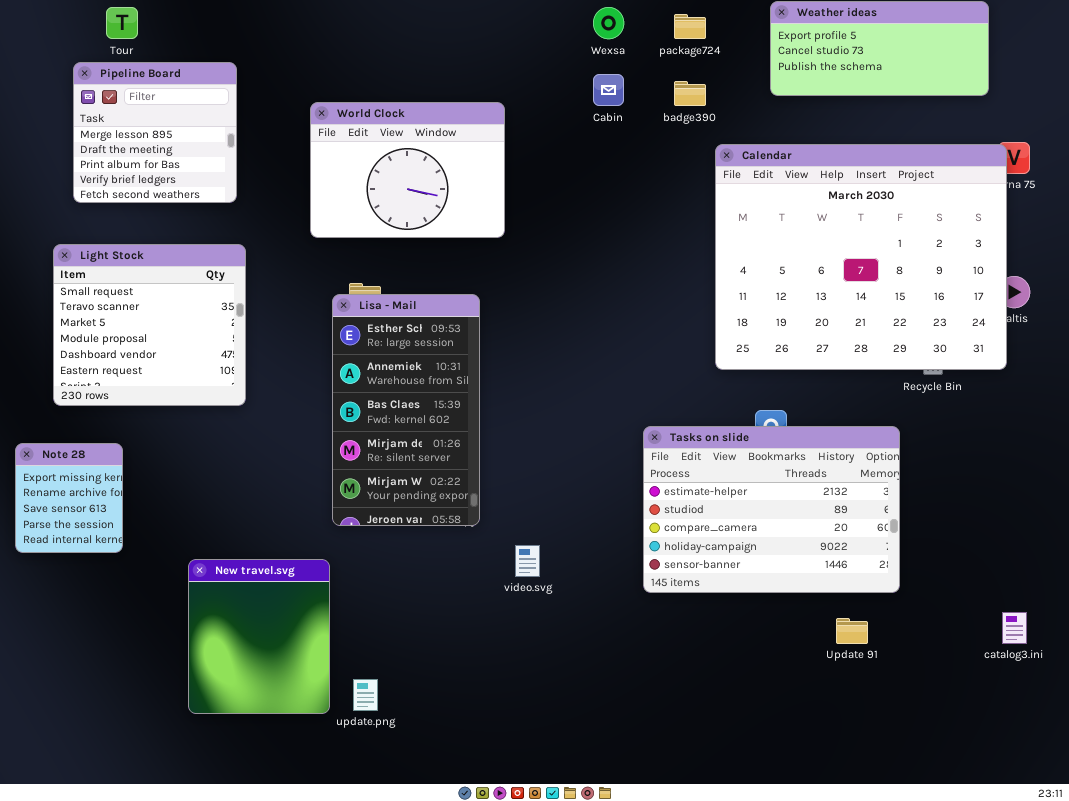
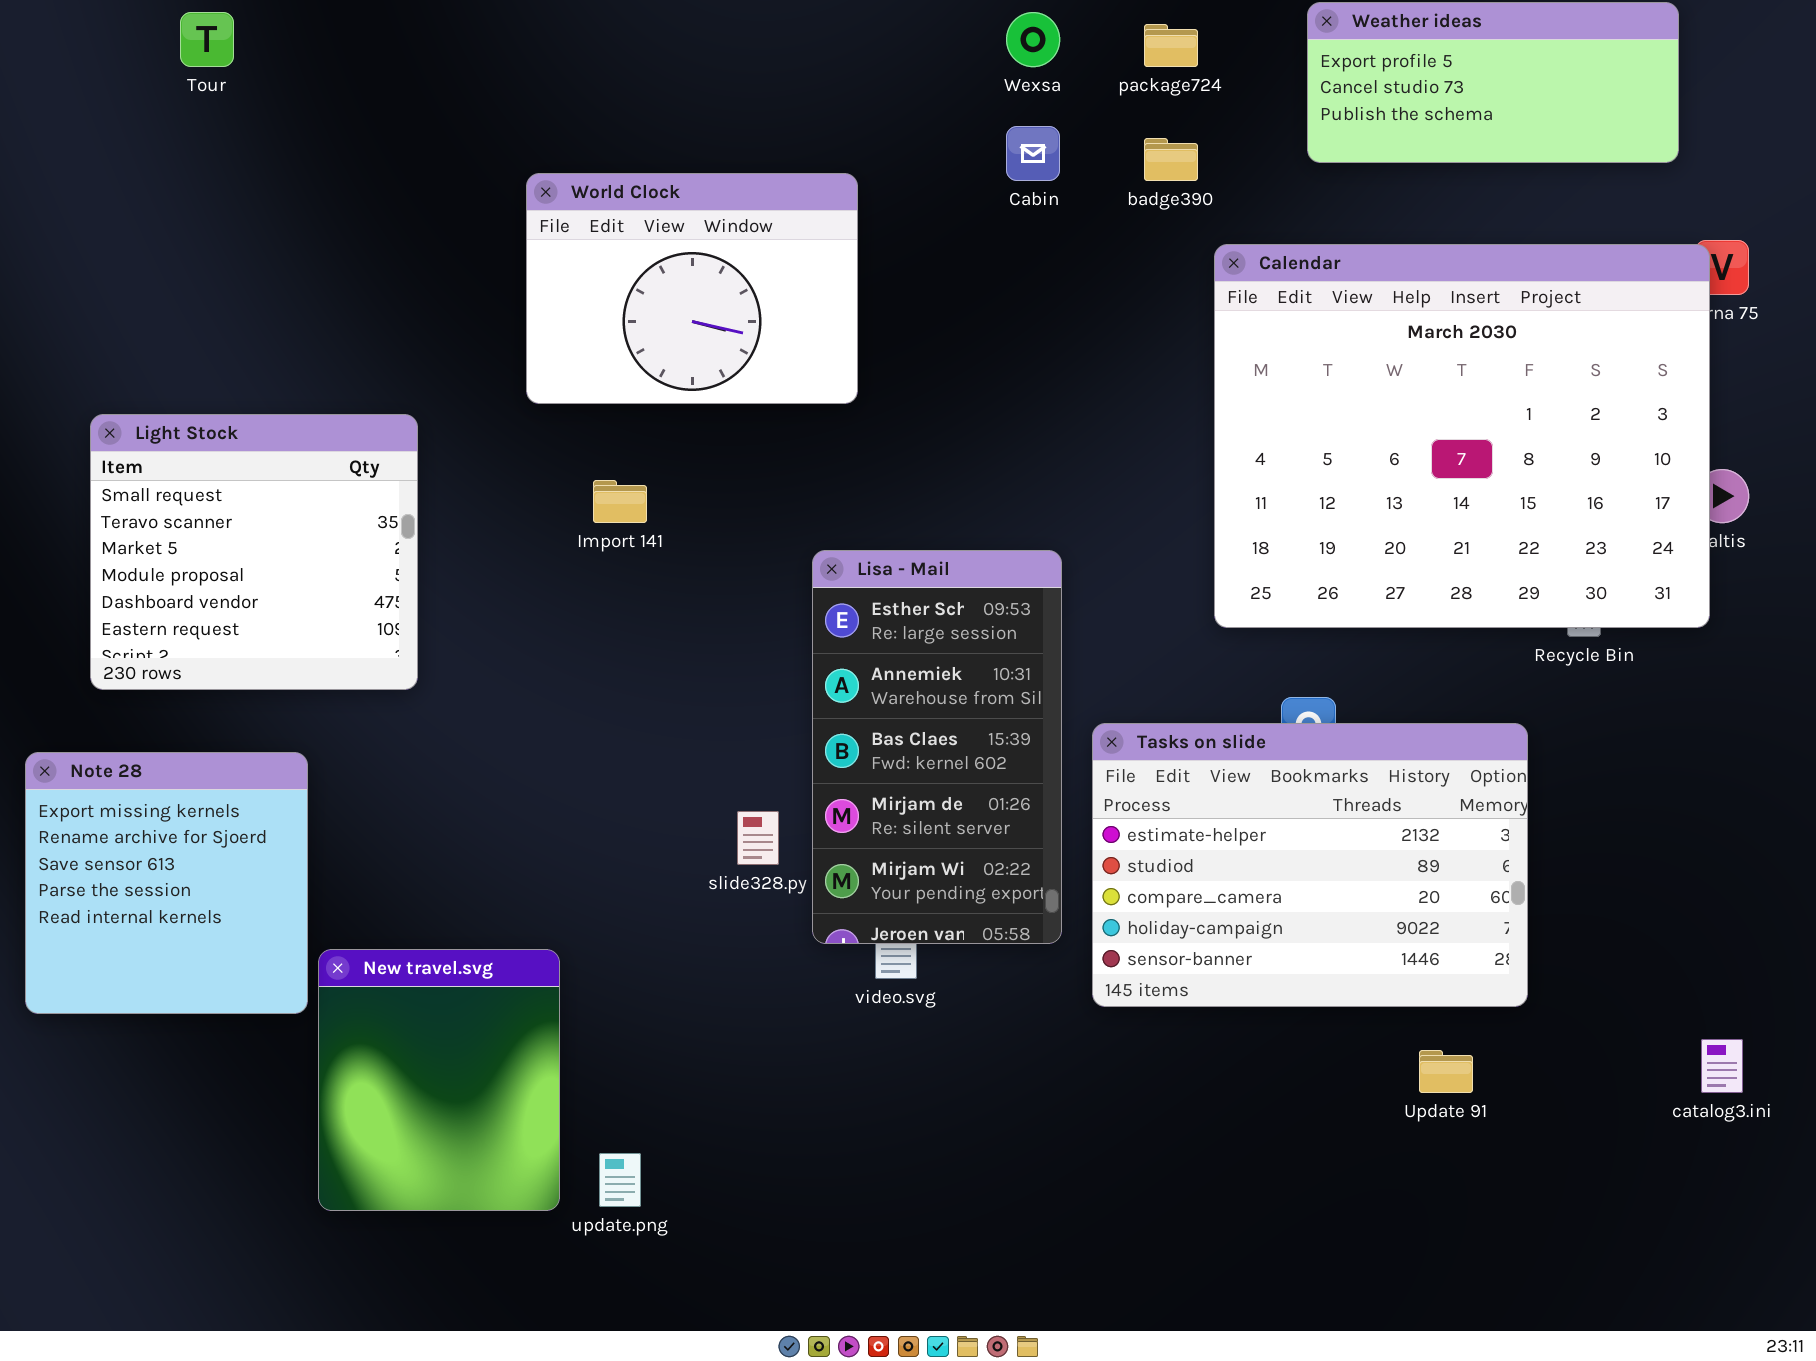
Pipeline Board: [73,62,237,203] -> none, closed
Lisa - Mail: [332,294,480,526] -> [812,550,1062,944], moved
Note 28: [15,443,123,553] -> [25,752,308,1014], resized

